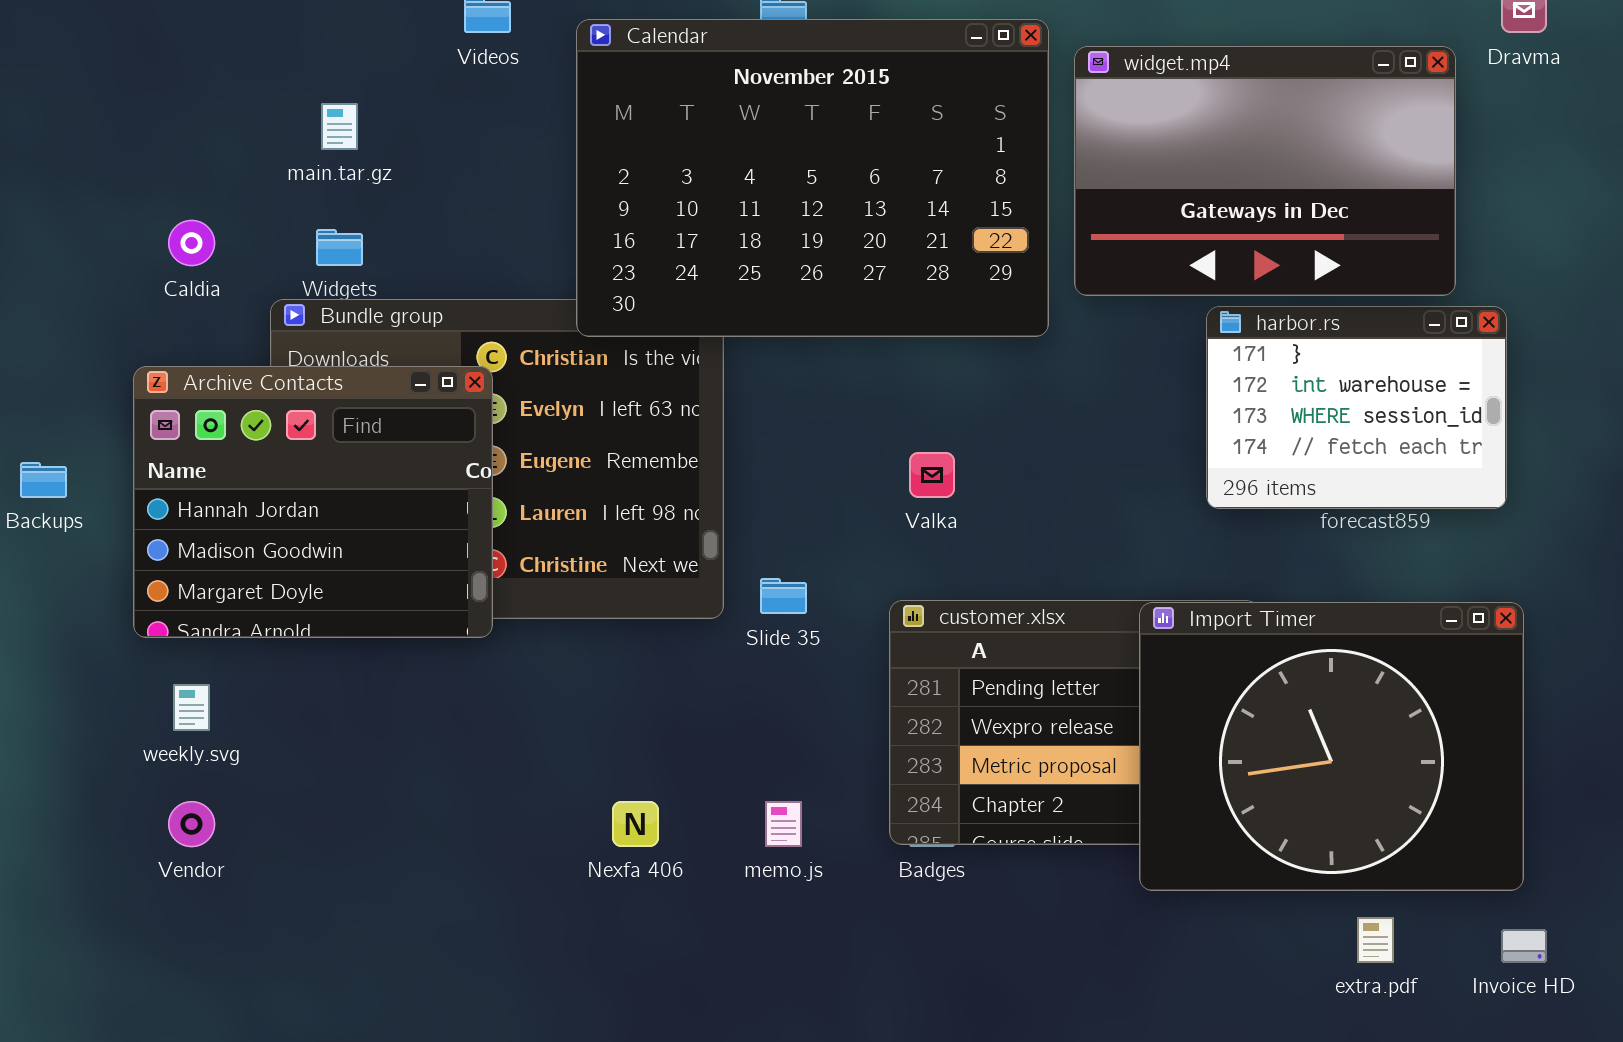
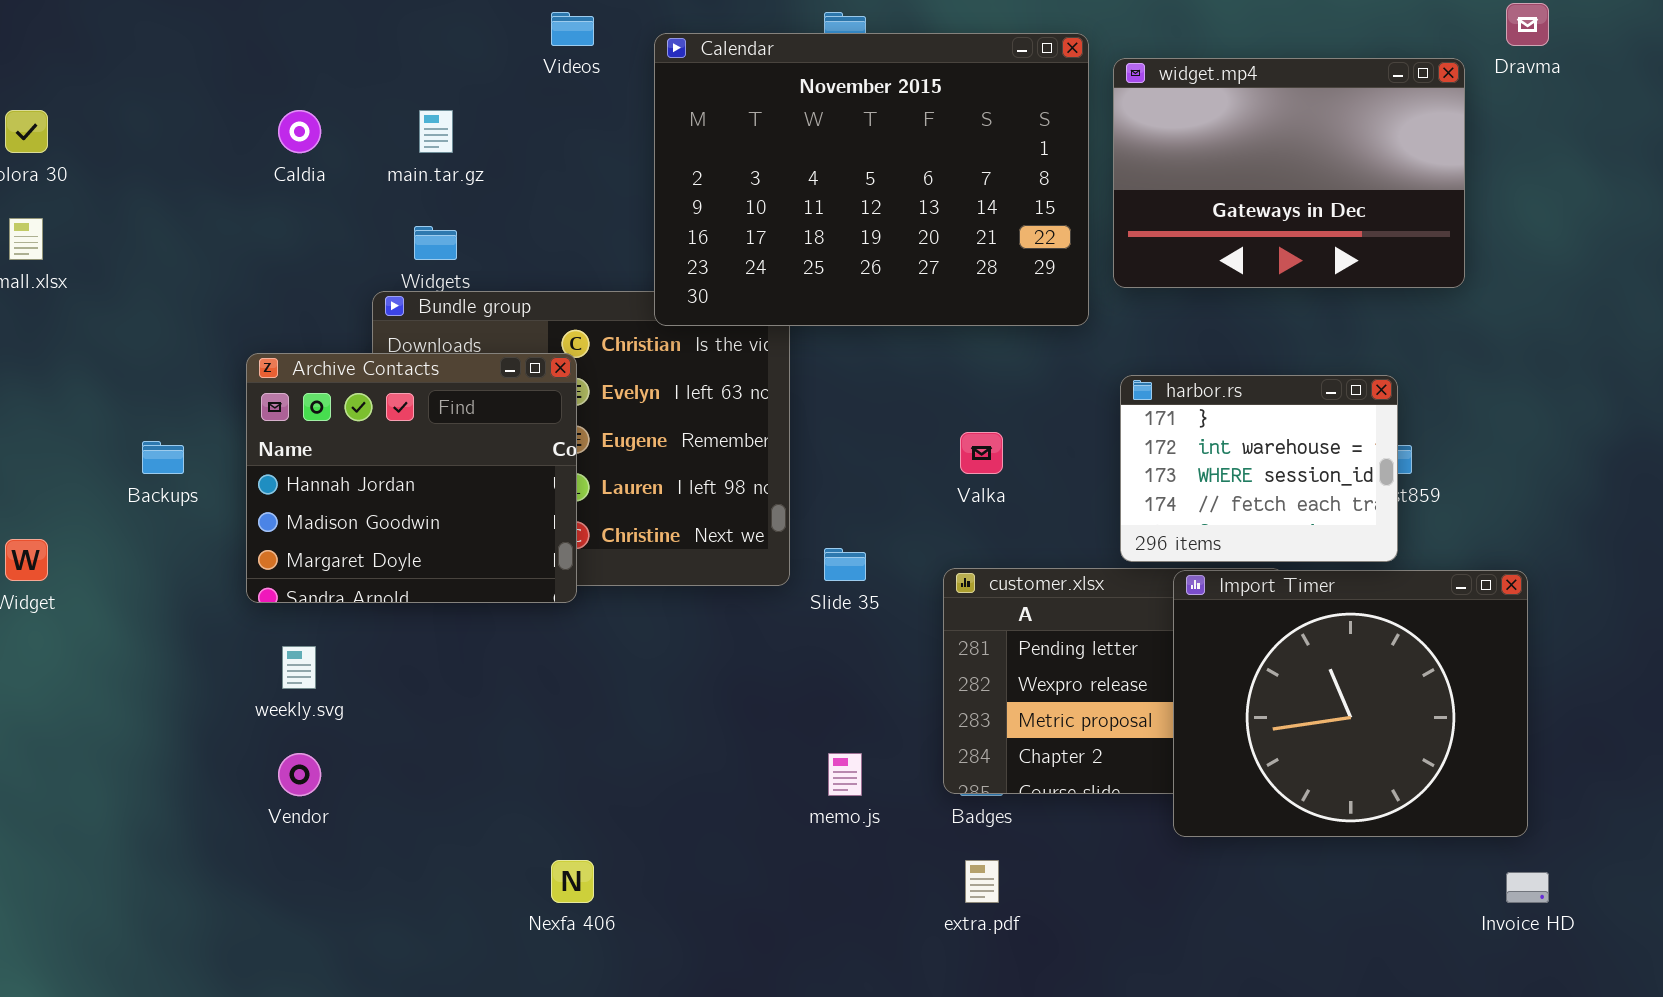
Caldia: [168,220,215,266] -> [278,110,321,153], moved
harbor.rs: [1206,306,1507,509] -> [1120,375,1398,562], moved
Nexfa 406: [612,801,659,847] -> [551,860,594,903], moved
extra.pdf: [1357,917,1394,963] -> [965,860,999,903], moved

